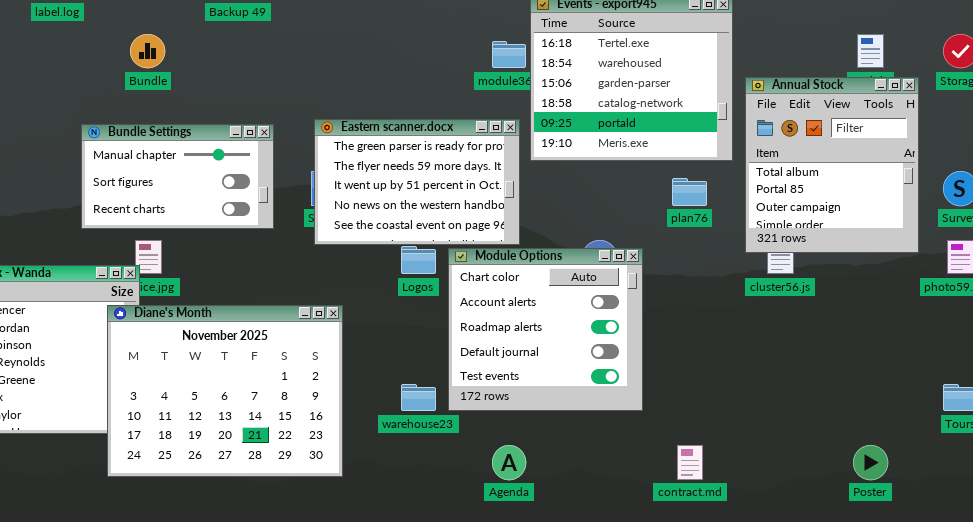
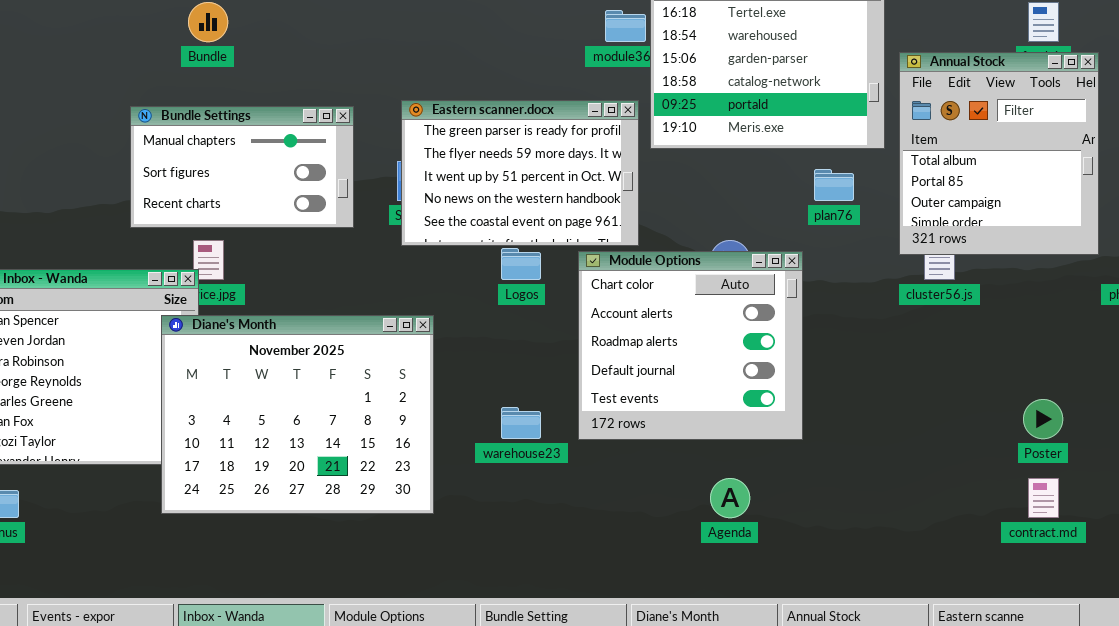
Module Options: [448,248,643,411] -> [578,251,803,440], moved
Agenda: [492,445,526,480] -> [710,478,750,518], moved
contract.md: [677,445,703,480] -> [1028,478,1059,518], moved
Poster: [853,445,888,480] -> [1023,399,1063,439], moved

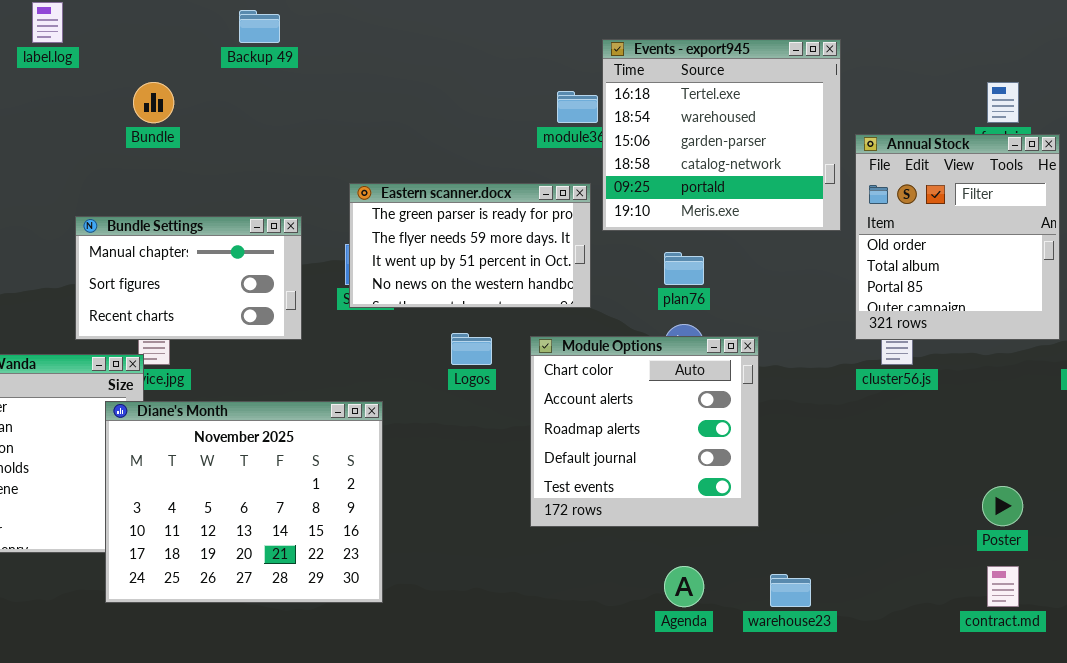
Annual Stock: [899,52,1099,255] -> [855,134,1060,340], scrolled up 1 row
Eastern scanner.docx: [401,100,639,246] -> [349,183,591,308], resized
Bundle Settings: [130,106,354,228] -> [75,216,302,340], moved
plan76: [814,169,854,201] -> [664,252,704,285], moved
warehouse23: [501,407,541,439] -> [770,574,811,607], moved

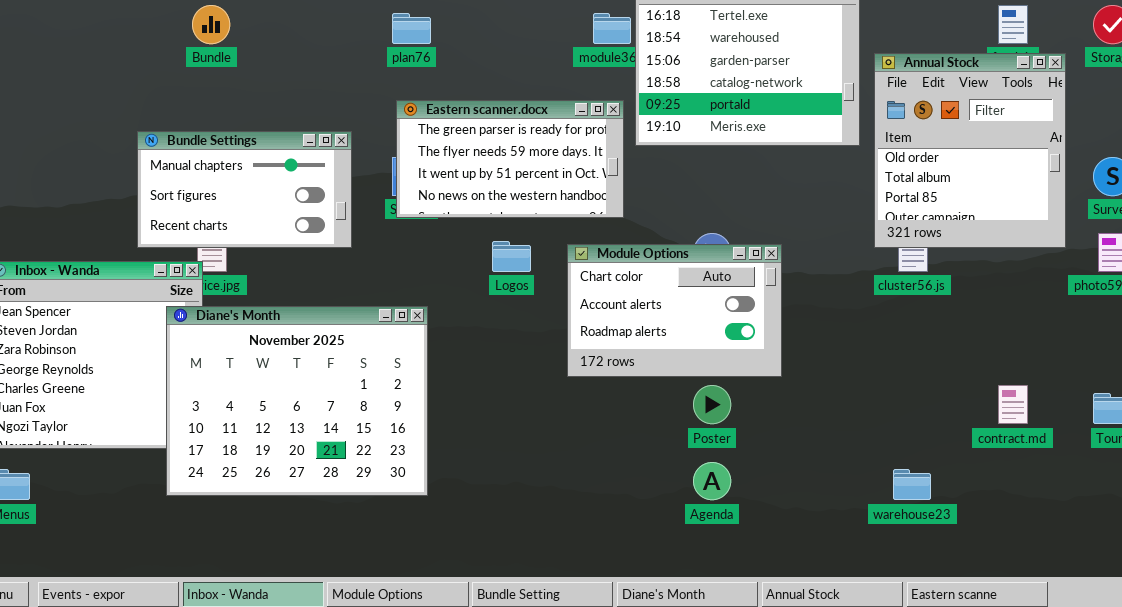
plan76: [664,252,704,285] -> [392,13,431,44], moved
Module Options: [530,336,759,527] -> [567,244,782,377], resized
Poster: [982,486,1023,526] -> [693,385,731,424], moved
contract.md: [987,566,1019,607] -> [998,385,1028,424], moved
warehouse23: [770,574,811,607] -> [893,469,931,500], moved

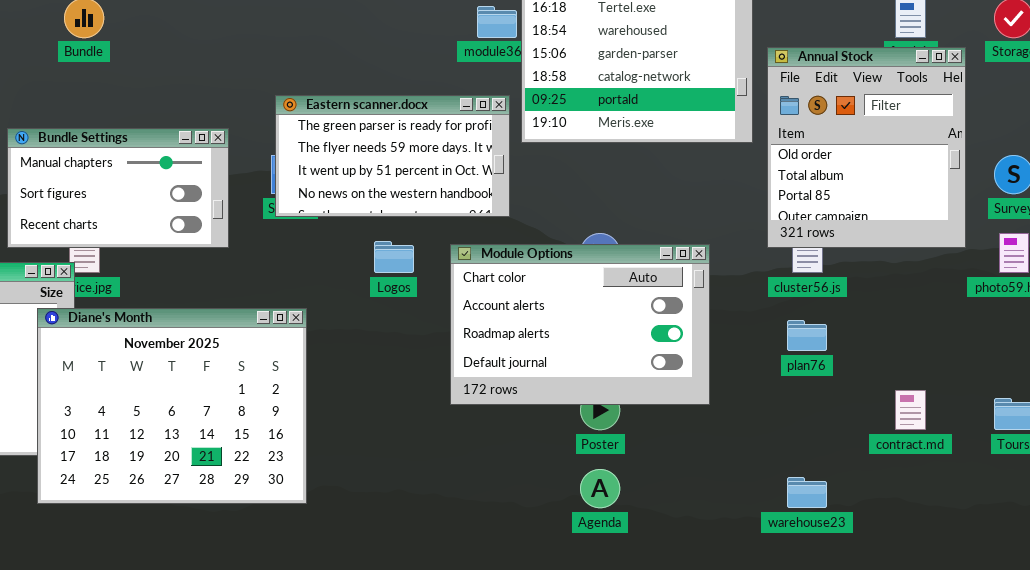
plan76: [392,13,431,44] -> [787,320,827,351], moved
Module Options: [567,244,782,377] -> [450,244,710,405], resized

